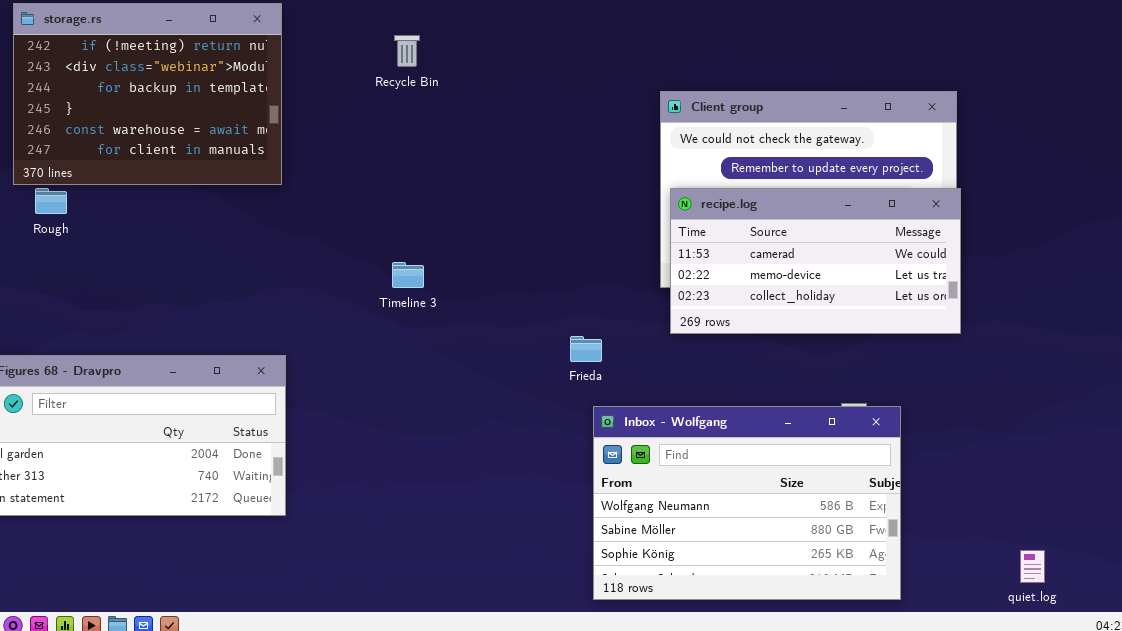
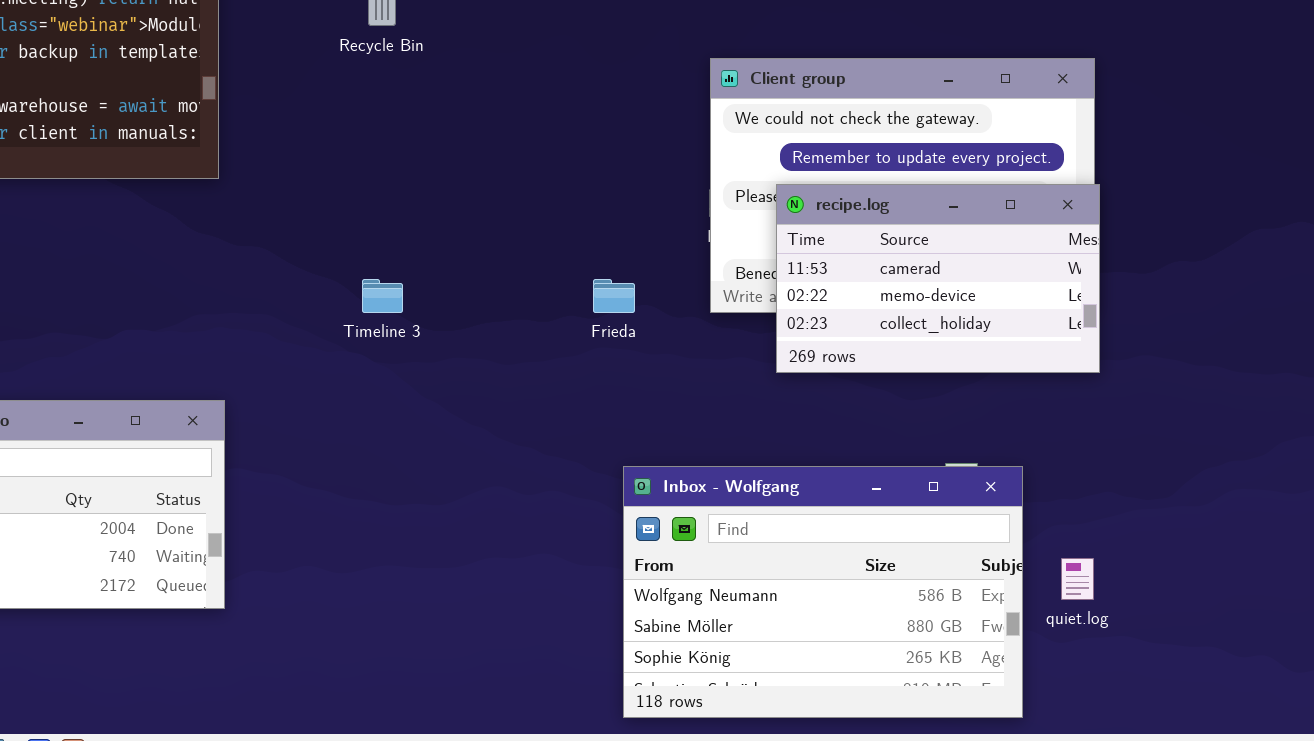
recipe.log: [670,188,961,334] -> [776,184,1100,373], resized
Frieda: [570,336,602,362] -> [593,279,635,313], moved
quiet.log: [1020,550,1045,583] -> [1061,558,1094,600], moved

